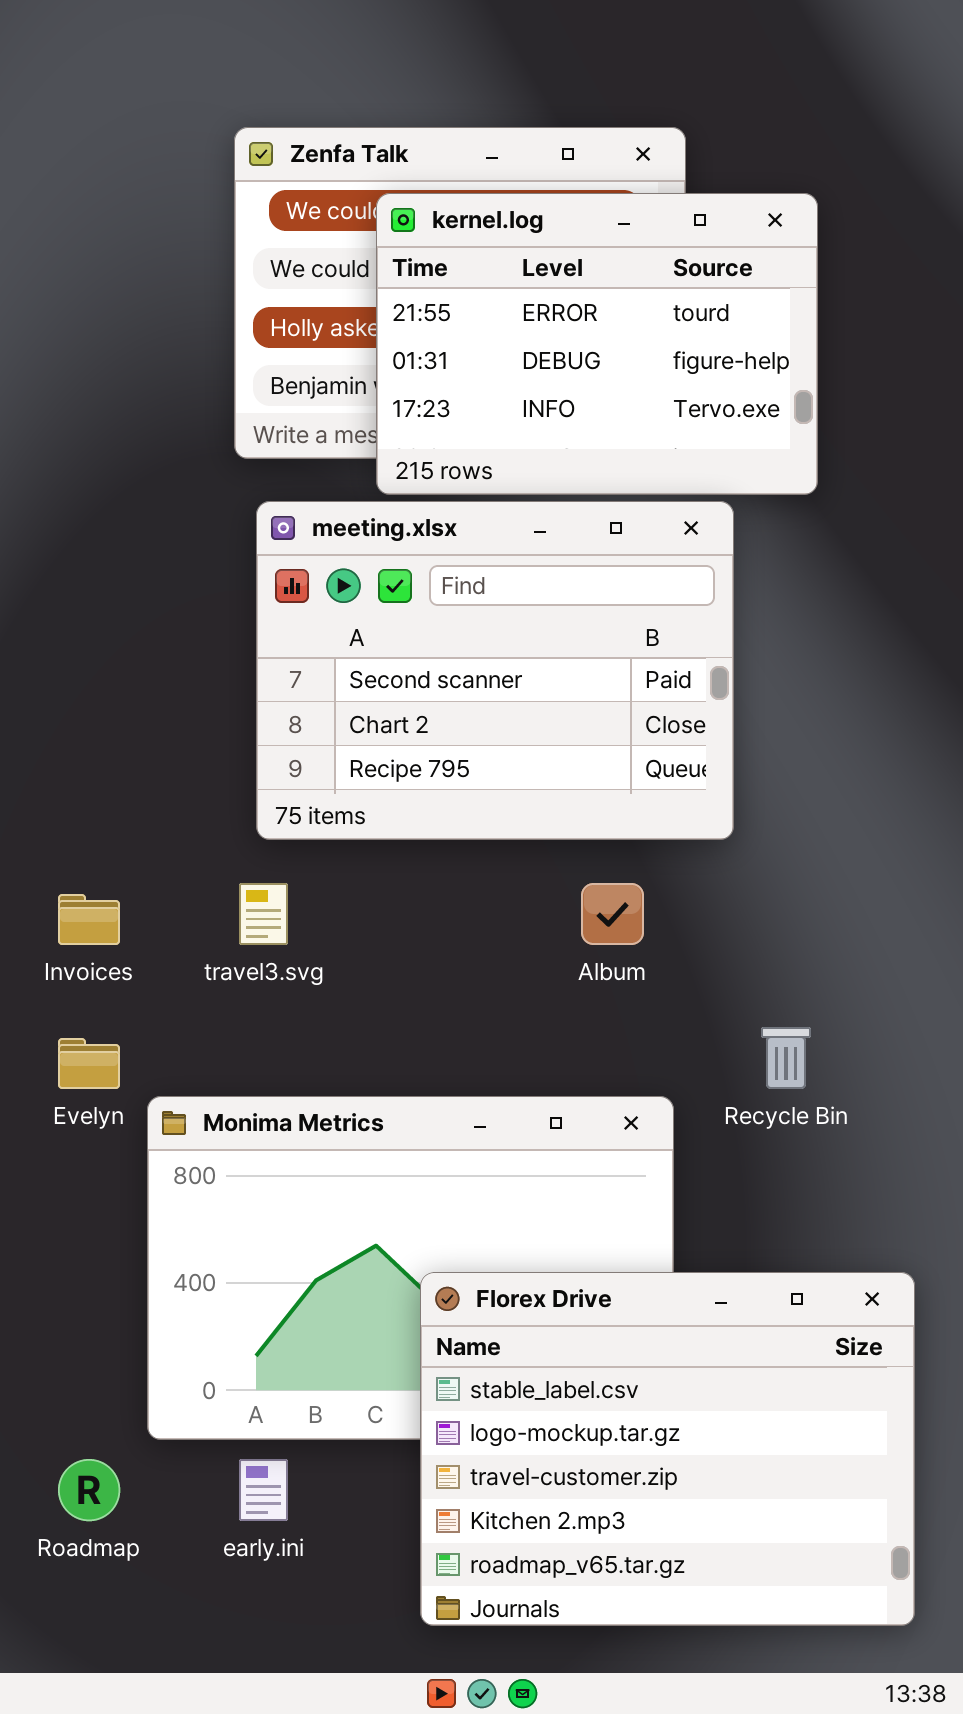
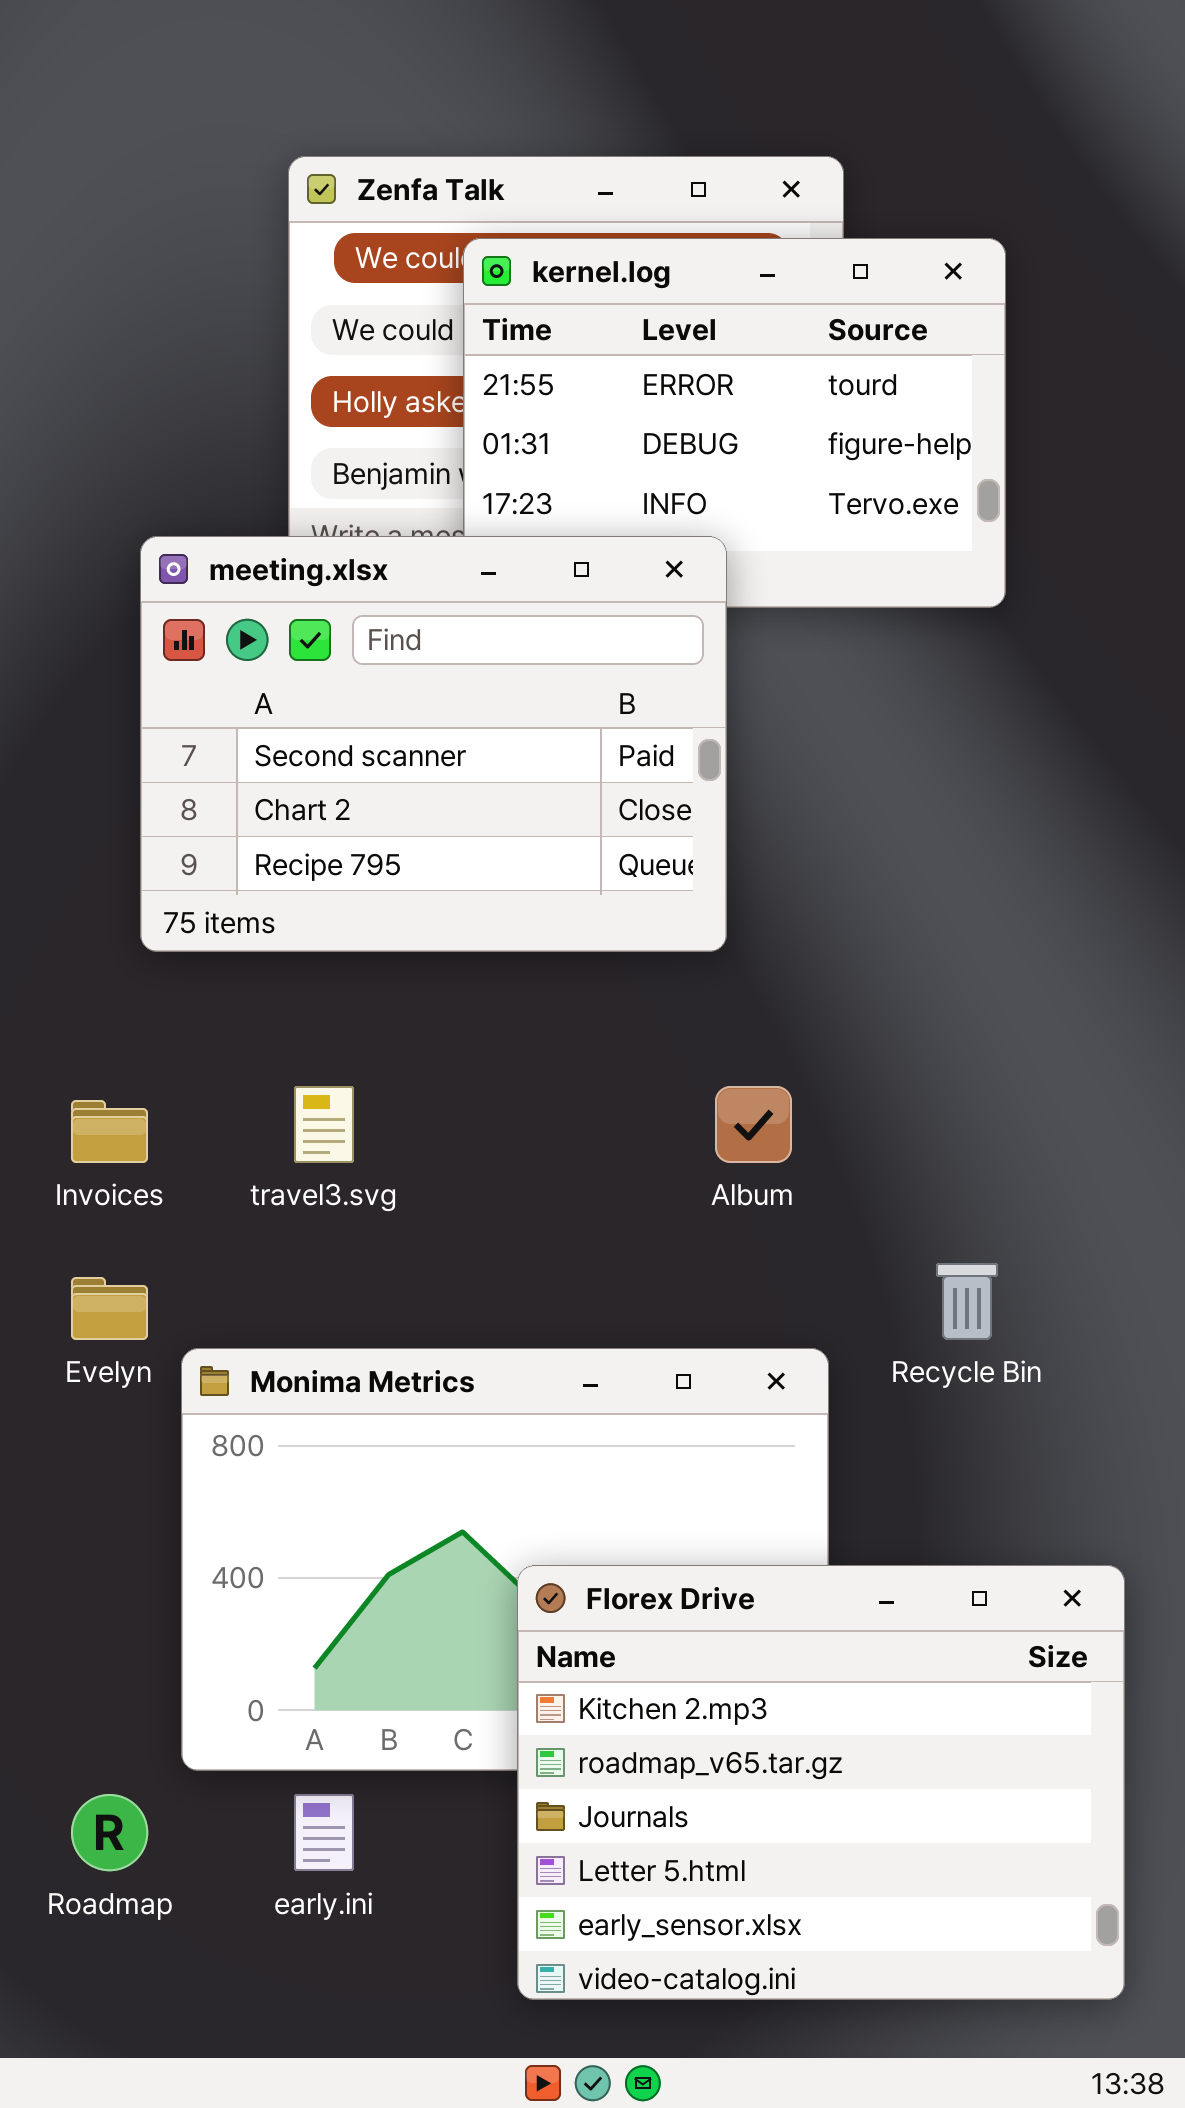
meeting.xlsx: [256,501,734,840] -> [140,536,727,952], moved
Florex Drive: [420,1272,915,1626] -> [517,1565,1125,2000], scrolled down 3 rows

